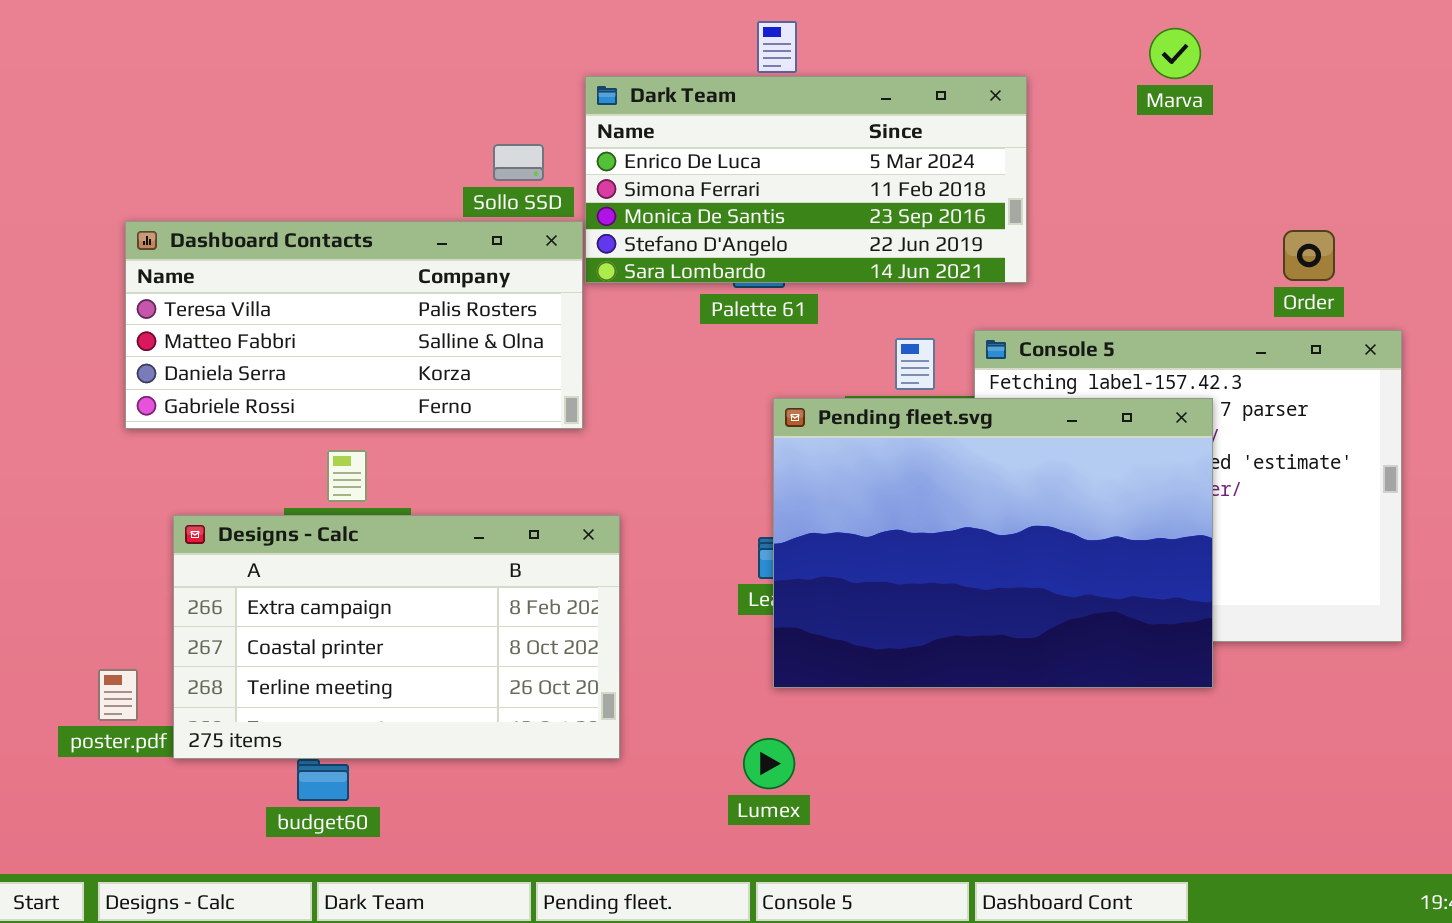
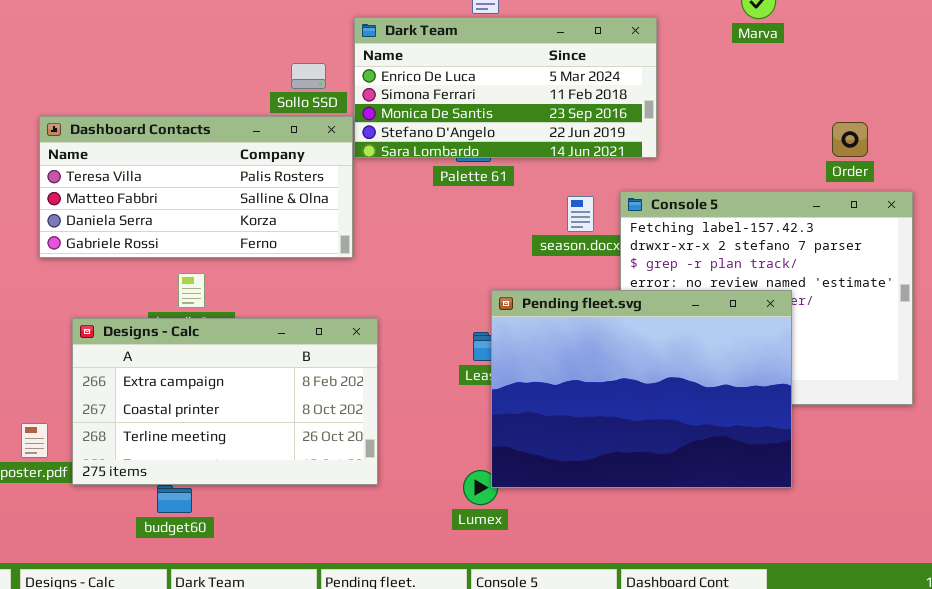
Pending fleet.svg: [773,398,1213,688] -> [491,290,792,488], moved

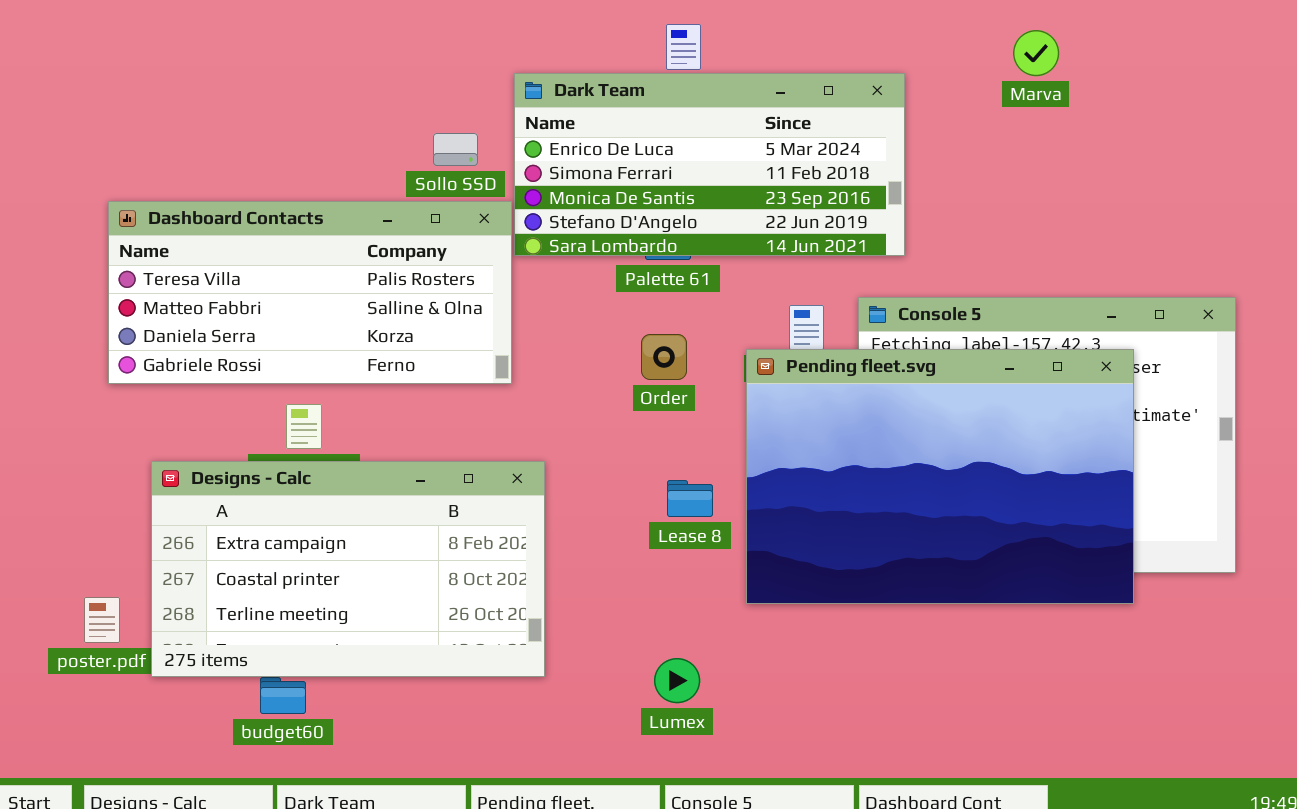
Order: [832,122,868,157] -> [641,334,687,380], moved
Pending fleet.svg: [491,290,792,488] -> [746,349,1134,604], moved

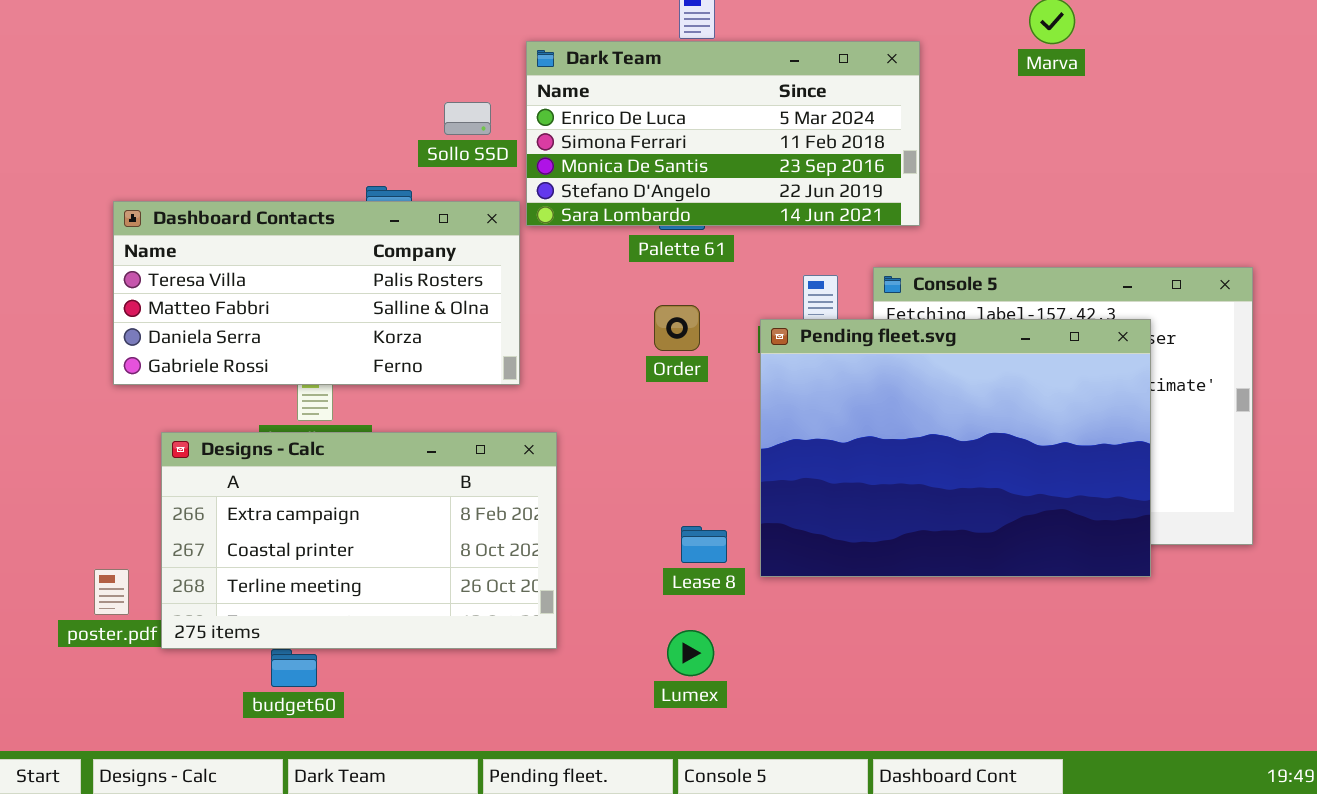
Dashboard Contacts: [108,201,512,384] -> [113,201,520,385], moved
Lease 8: [667,480,713,517] -> [681,526,727,563], moved

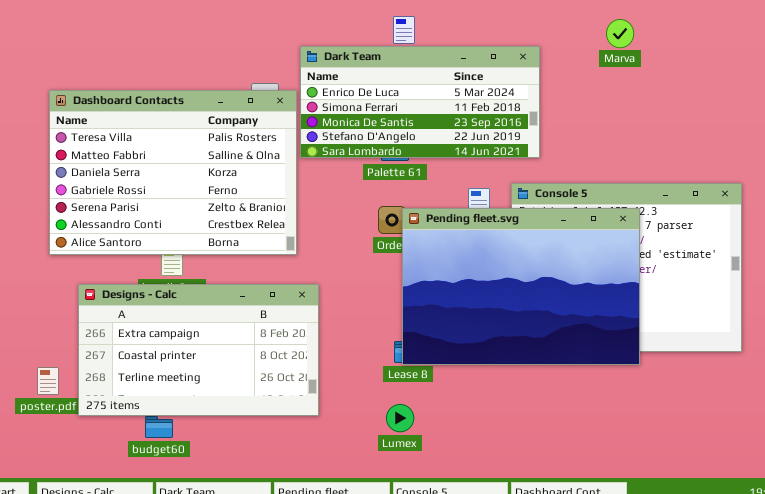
Dashboard Contacts: [113,201,520,385] -> [49,90,297,255], resized
Pending fleet.svg: [760,319,1151,577] -> [402,208,640,365], moved

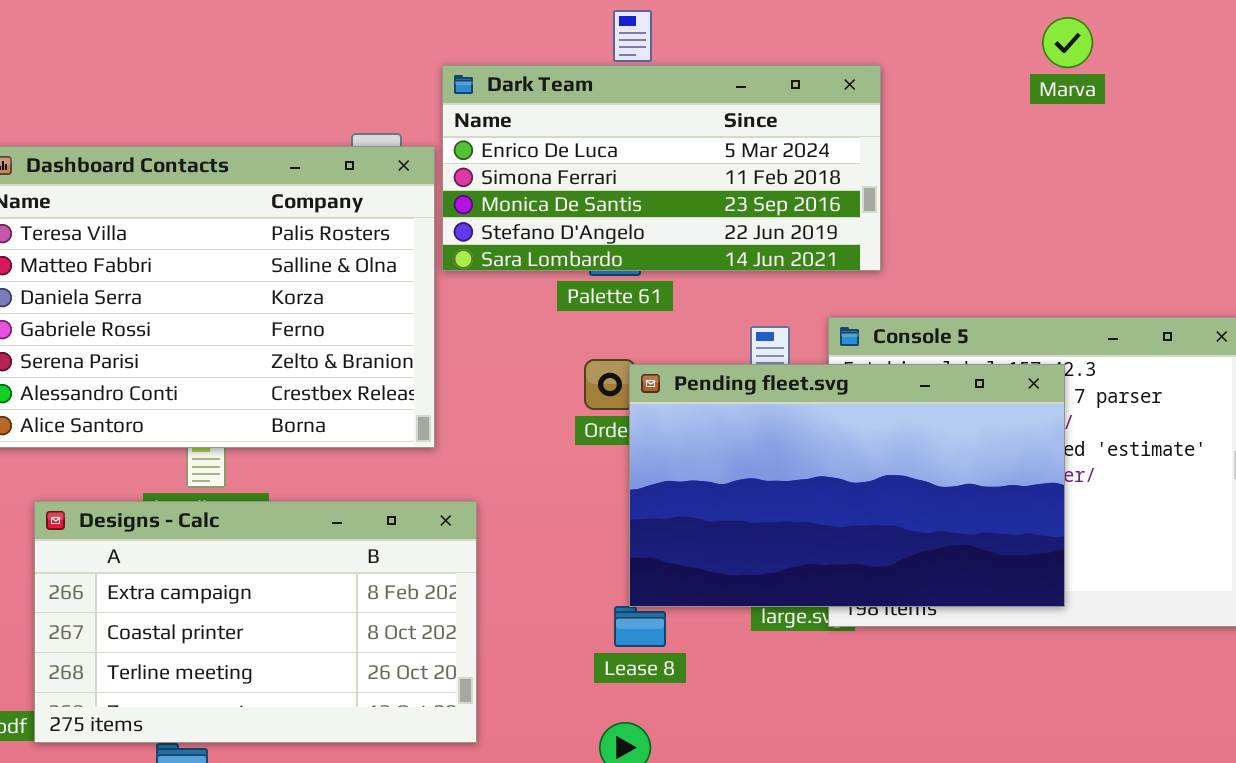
Marva: [606,19,634,48] -> [1042,17,1093,68], moved
Pending fleet.svg: [402,208,640,365] -> [629,364,1065,607], resized

